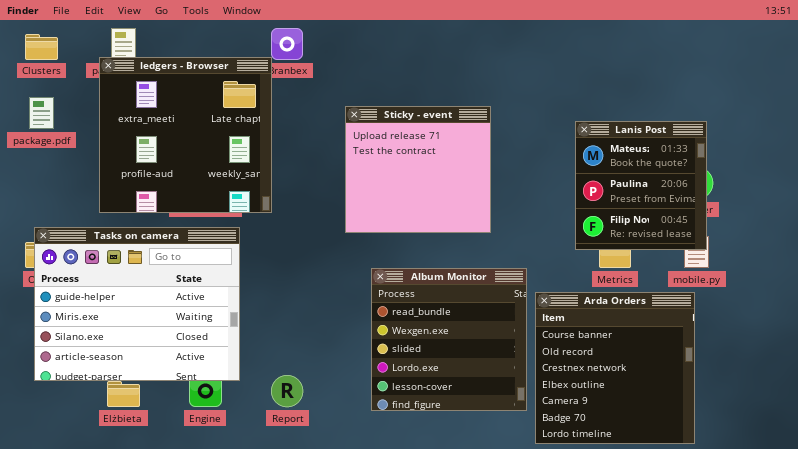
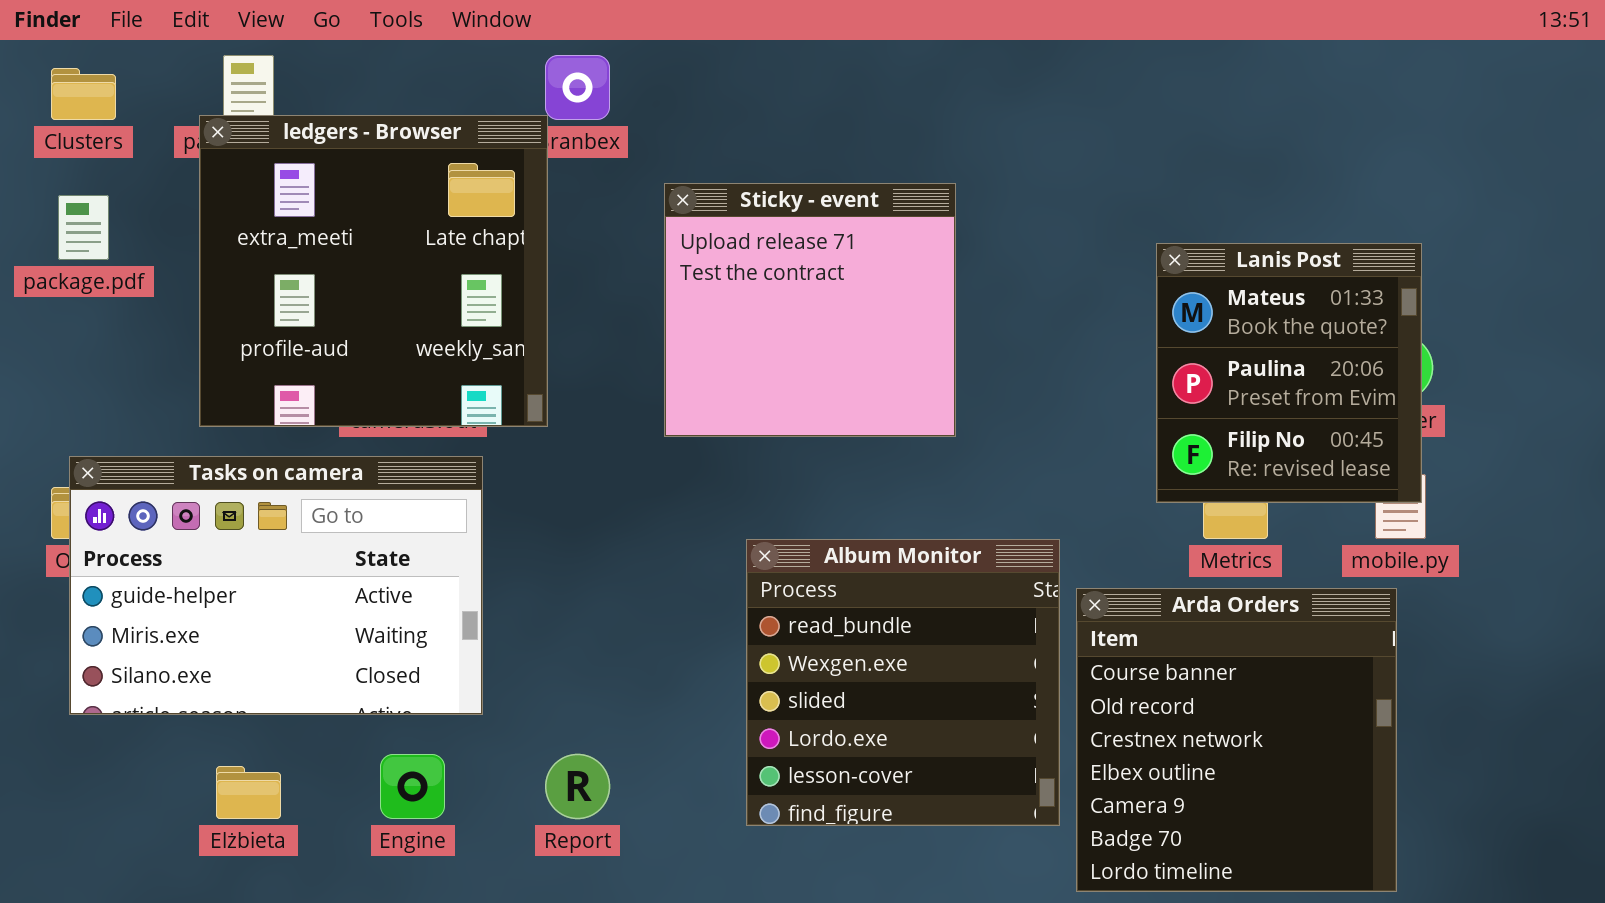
Sticky - event: [345,106,491,233] -> [664,183,956,437], moved
Tasks on camera: [34,227,240,381] -> [69,456,483,715], resized

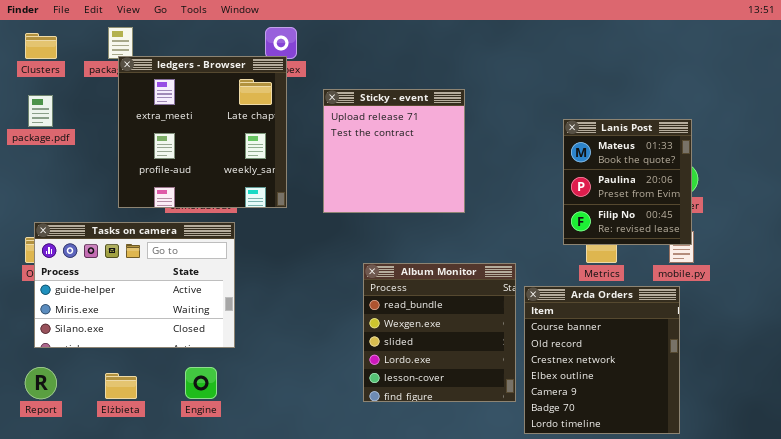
ledgers - Browser: [199,115,548,427] -> [118,56,287,208], moved
Report: [545,754,610,819] -> [25,367,57,399], moved

